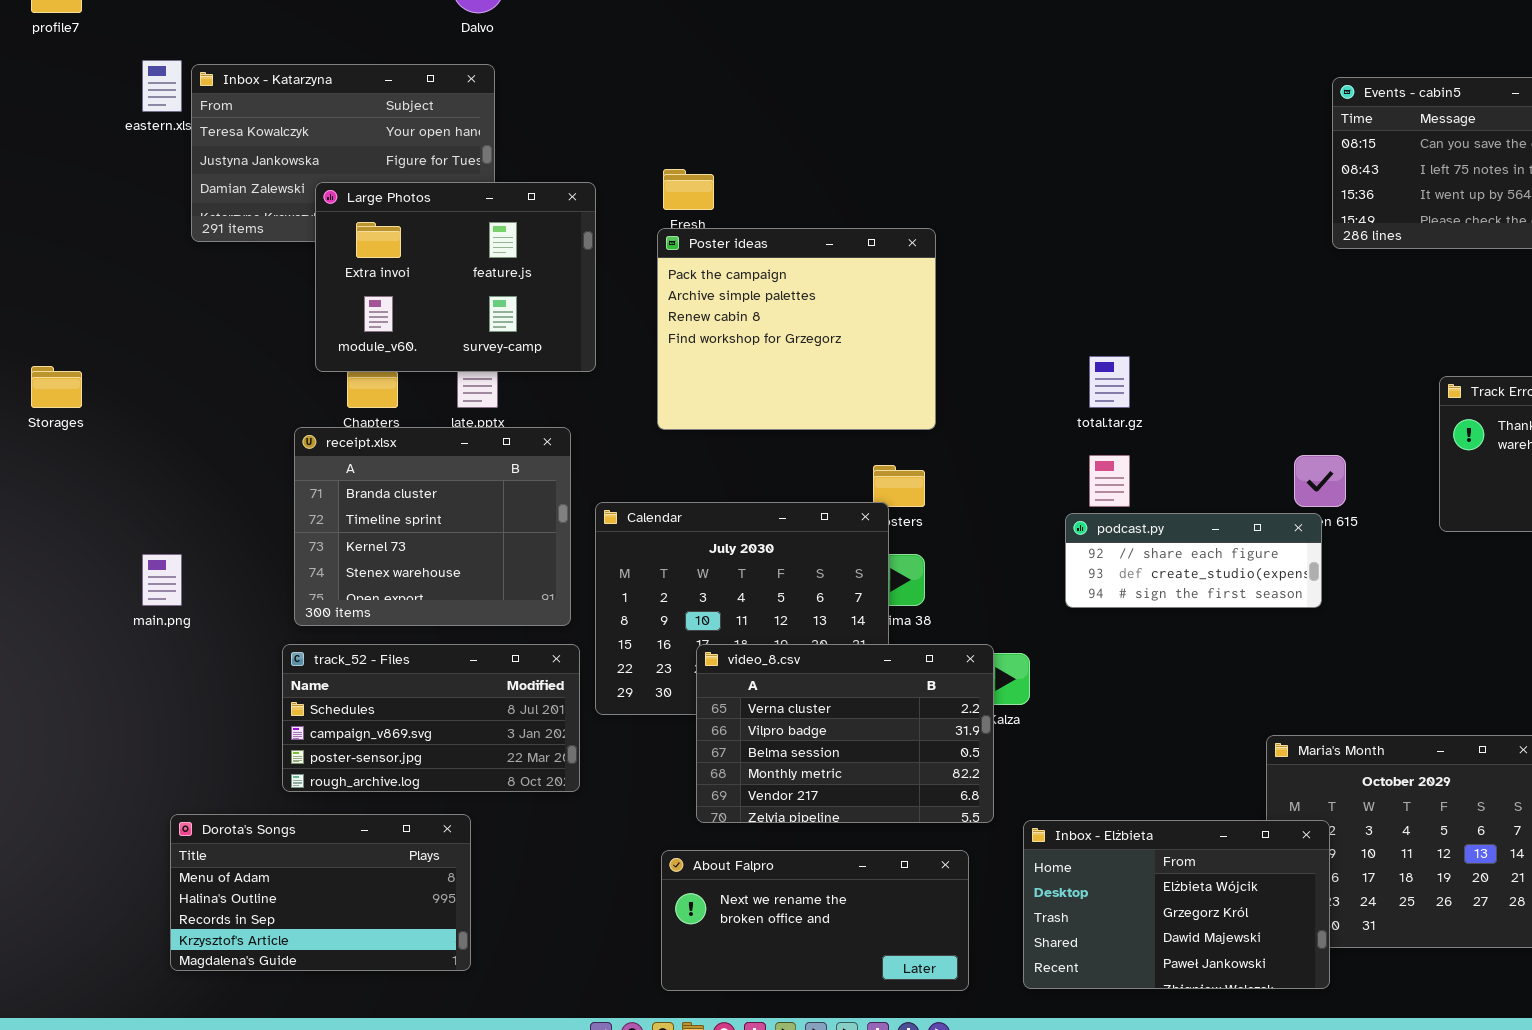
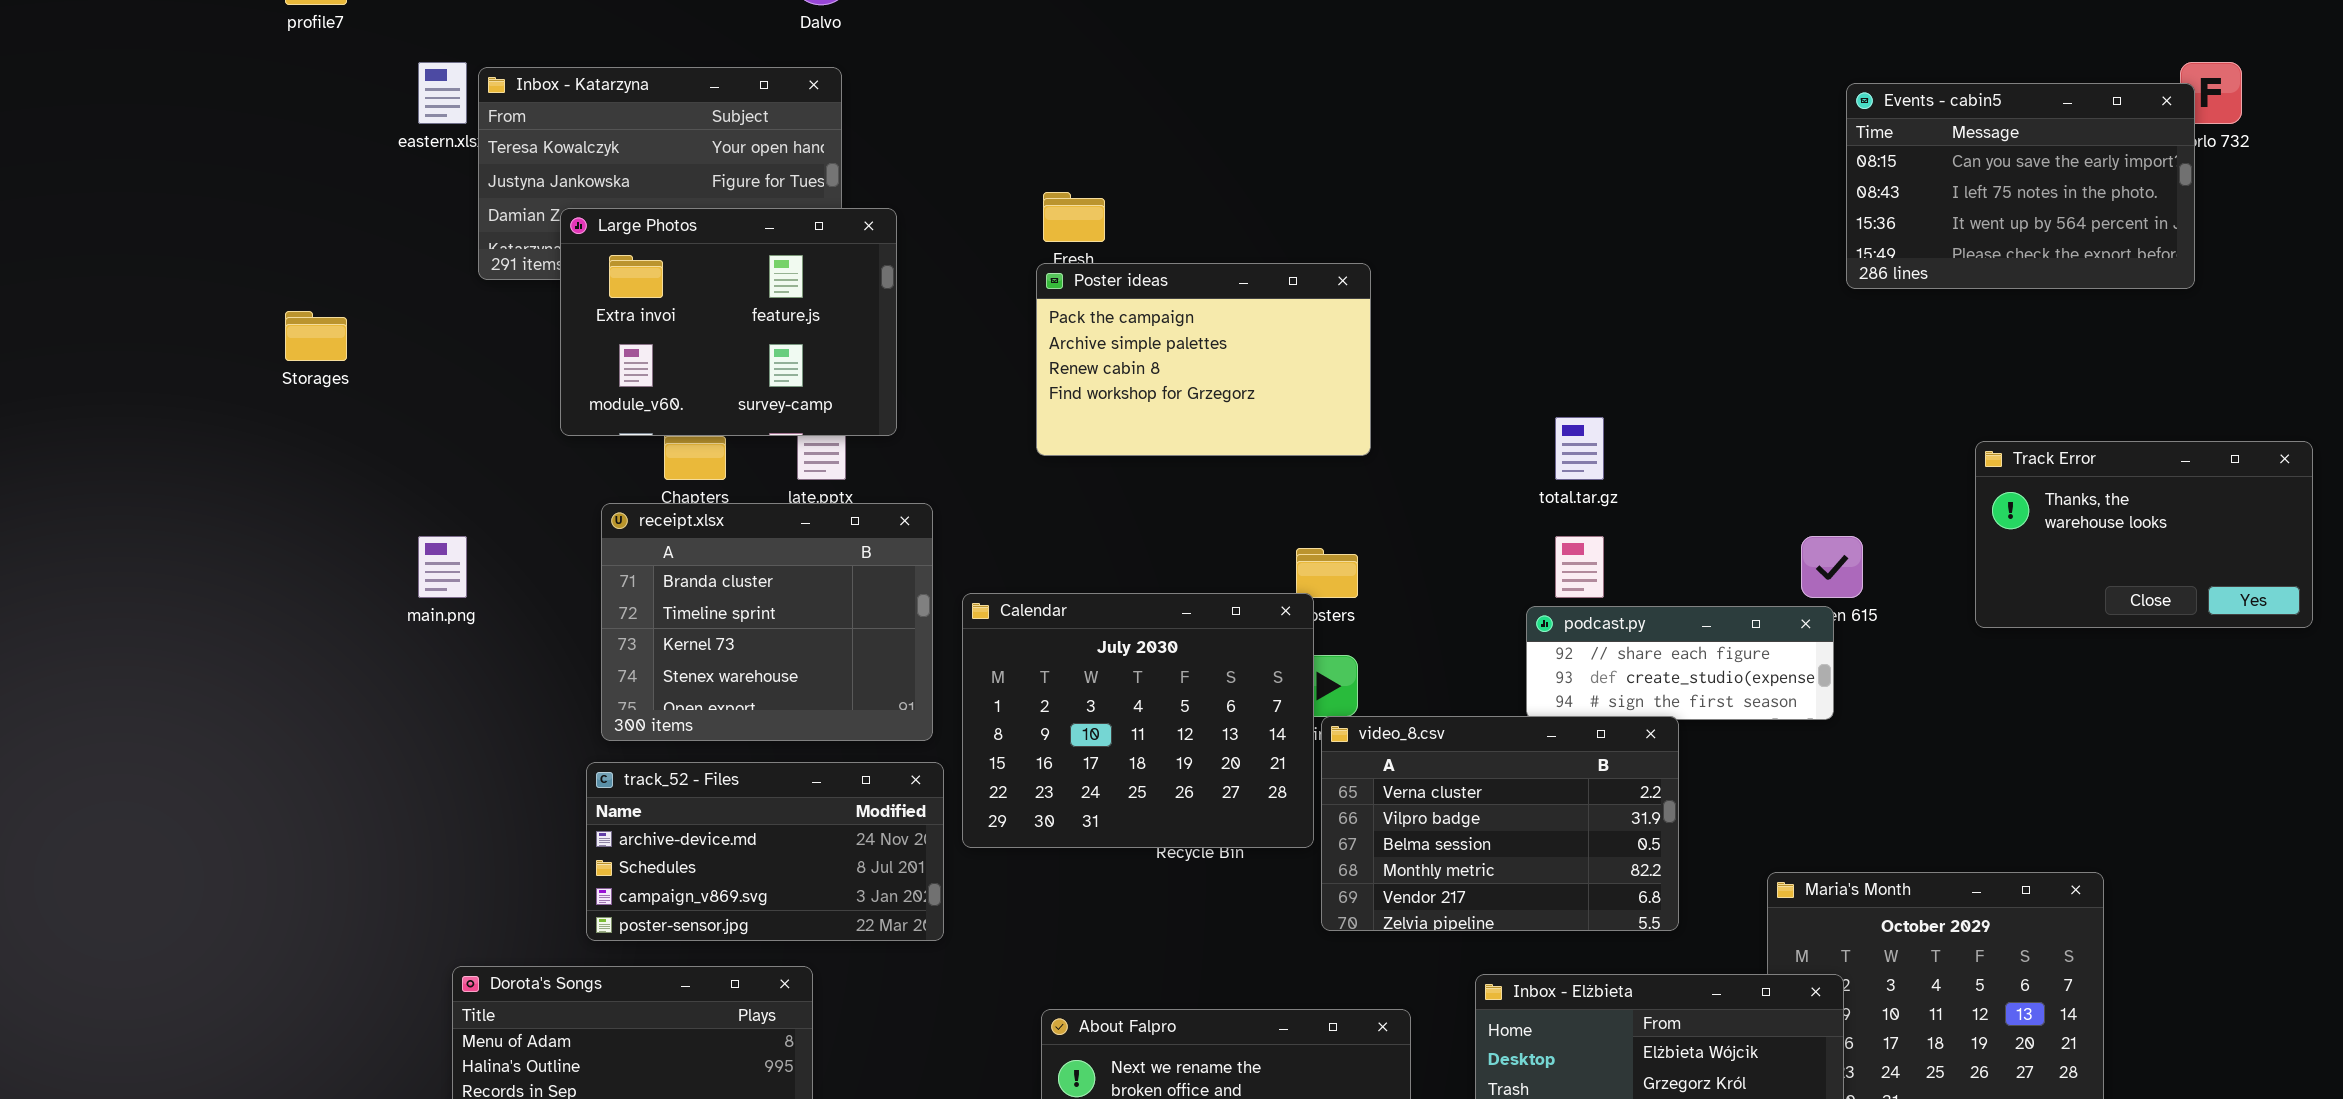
Large Photos: [315,182,596,372] -> [560,208,897,436], moved
Poster ideas: [657,228,936,430] -> [1036,263,1371,456], resized
Storages: [31,366,82,408] -> [285,311,347,361], moved
main.png: [142,554,182,606] -> [418,536,467,598], moved
track_52 - Files: [282,644,580,792] -> [586,762,944,941], scrolled up 1 row
video_8.csv: [696,644,994,823] -> [1321,716,1679,931], moved

